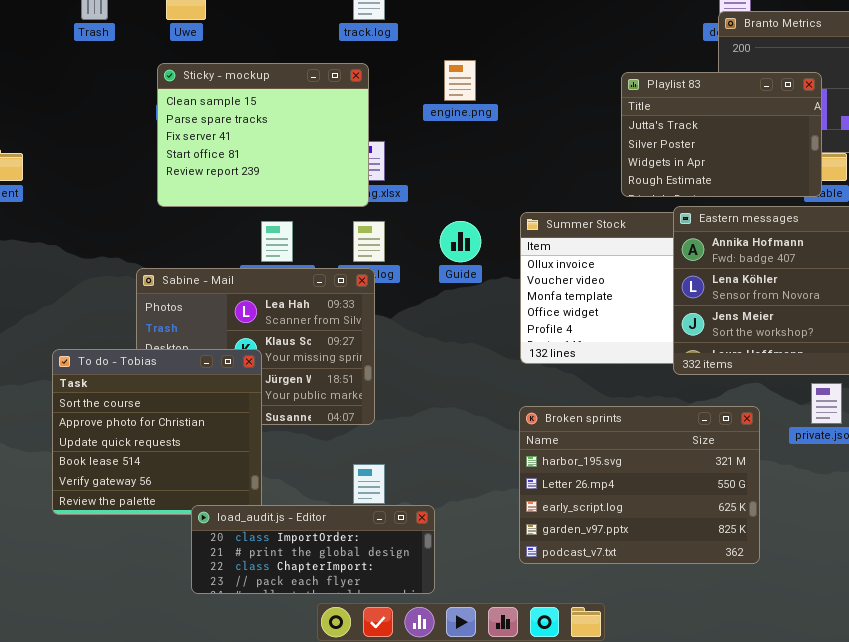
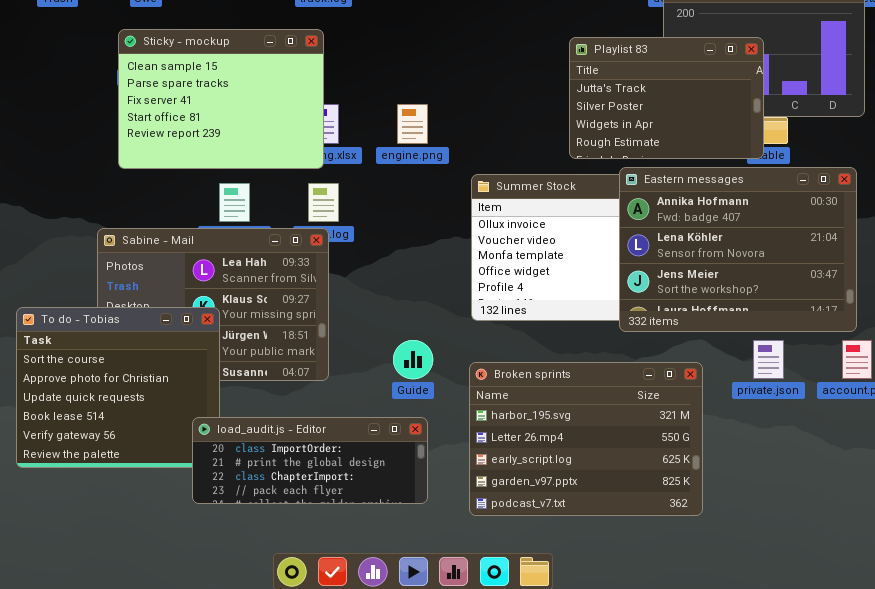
engine.png: [444,60,476,101] -> [397,104,428,144], moved
Guide: [440,221,481,262] -> [393,340,433,379], moved
load_audit.js - Editor: [191,505,435,594] -> [192,417,428,504], moved

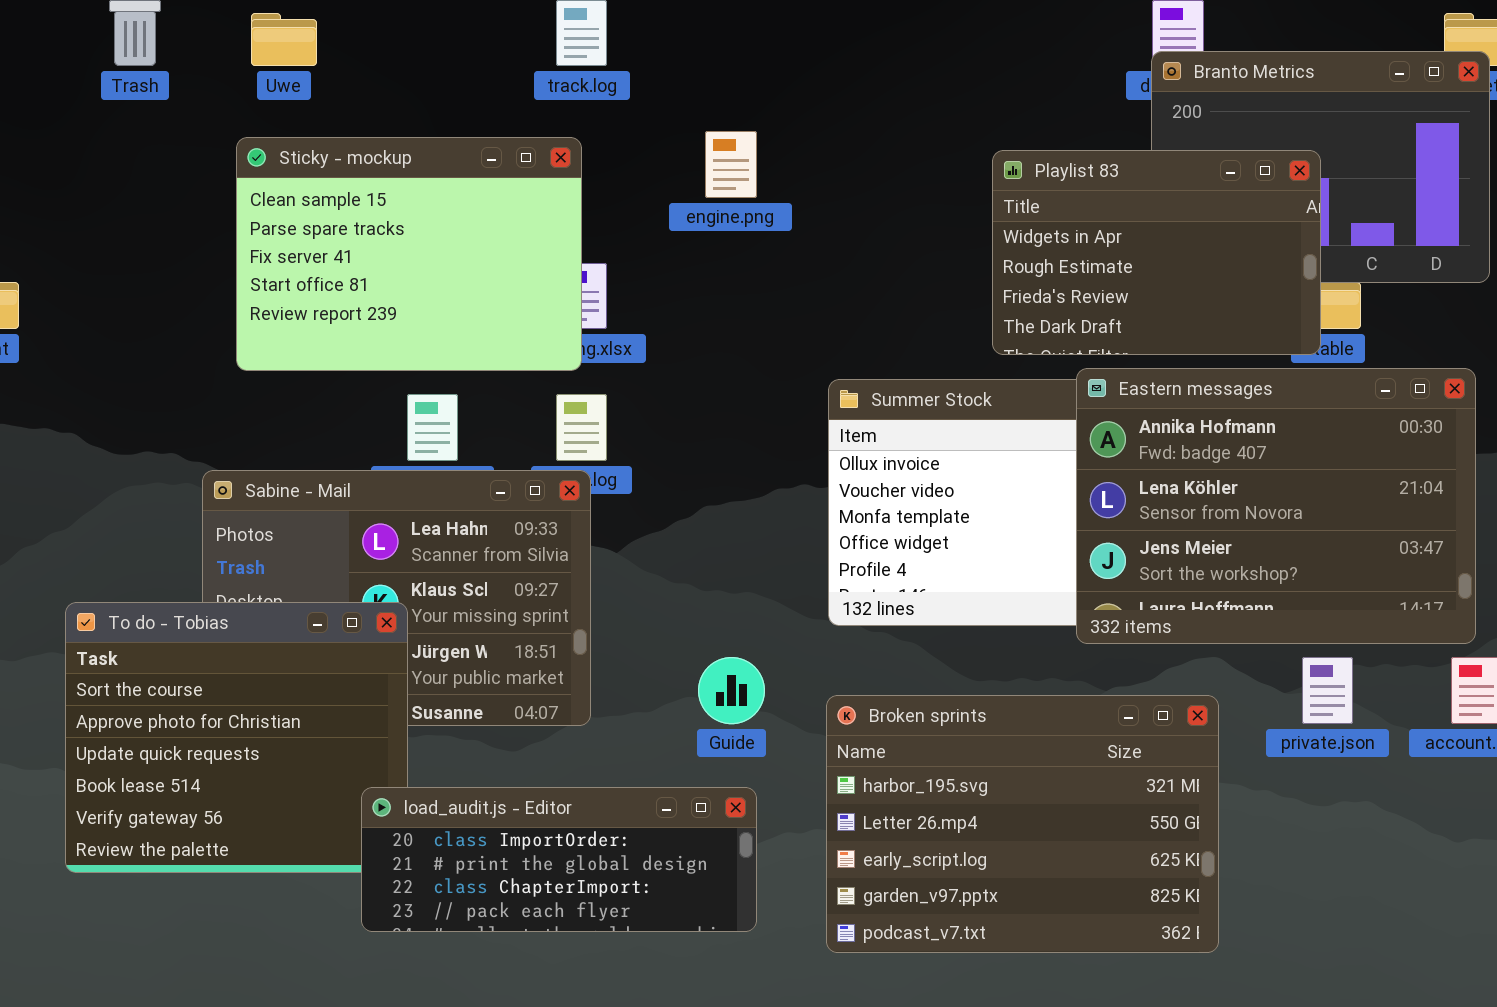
Playlist 83: [569,37,764,159] -> [992,150,1321,355], scrolled down 2 rows
engine.png: [397,104,428,144] -> [705,131,757,198], moved

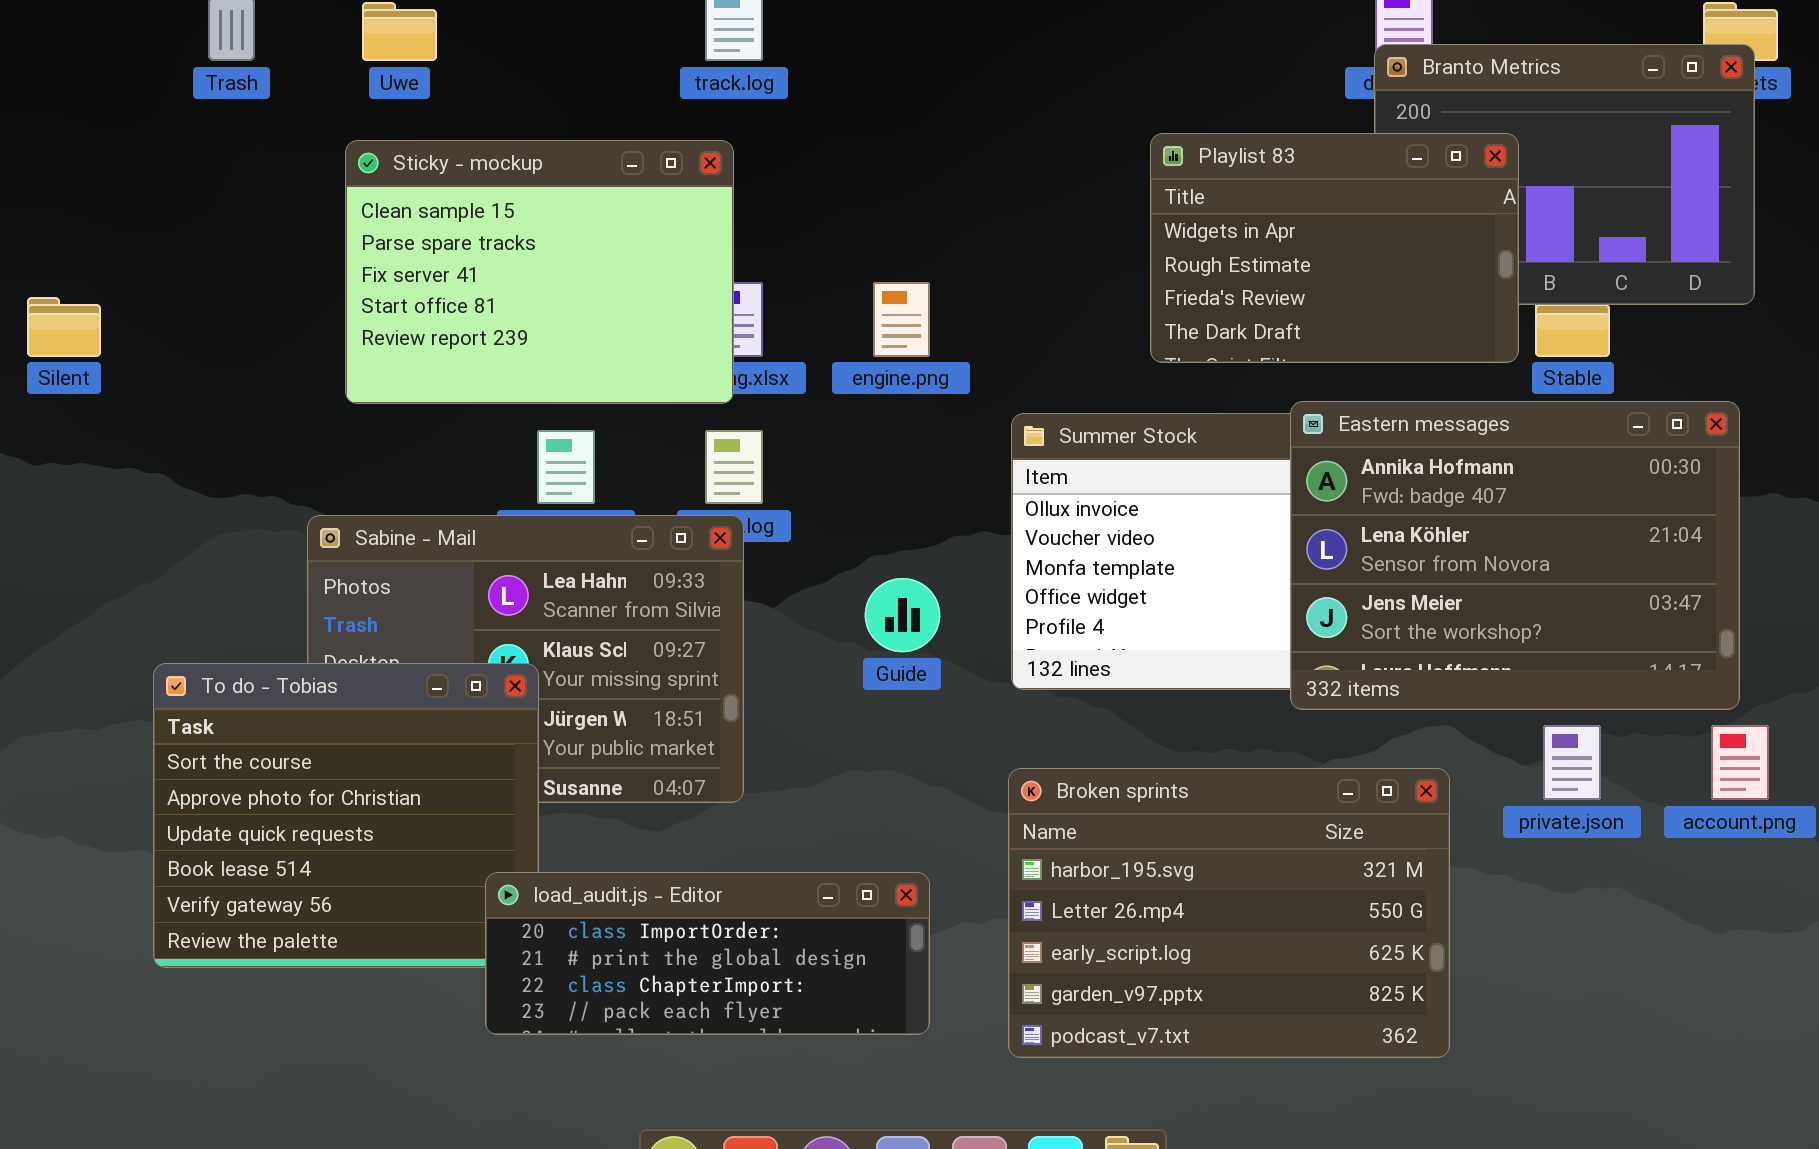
engine.png: [705,131,757,198] -> [873,282,930,357], moved
Playlist 83: [992,150,1321,355] -> [1150,133,1519,363], moved
Guide: [698,657,765,724] -> [865,578,940,652], moved

